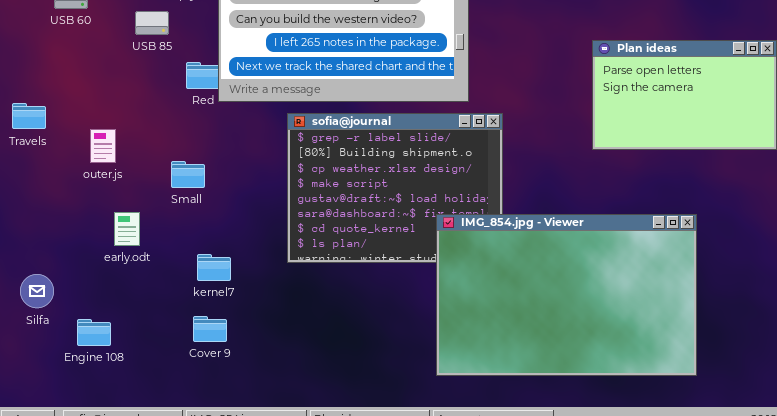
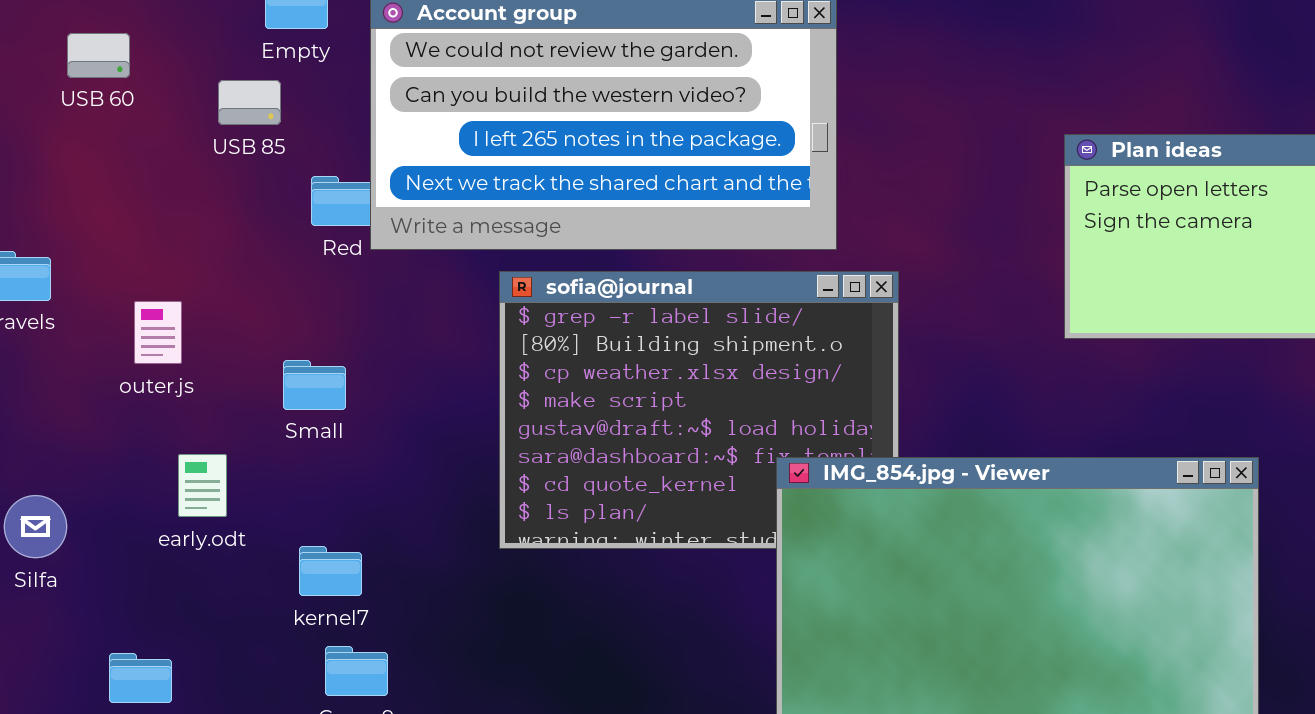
kernel7: [197,254,231,281] -> [299,546,362,596], moved
Silfa: [20,274,54,308] -> [4,495,67,558], moved

